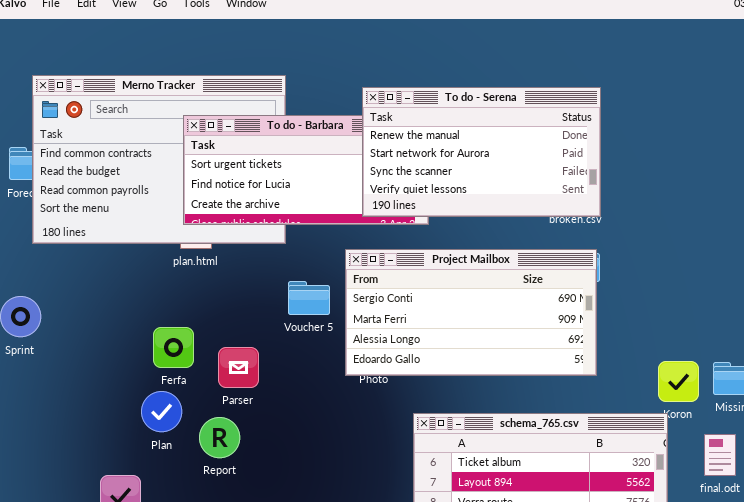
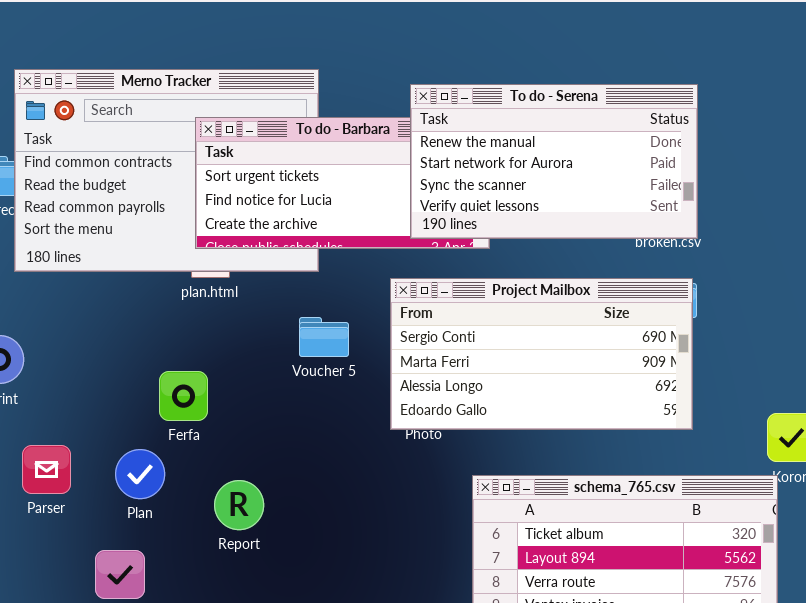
Voucher 5: [288,281,330,315] -> [299,317,349,357], moved
Parser: [218,347,259,388] -> [22,445,71,494], moved
Plan: [141,391,182,432] -> [115,449,165,499], moved

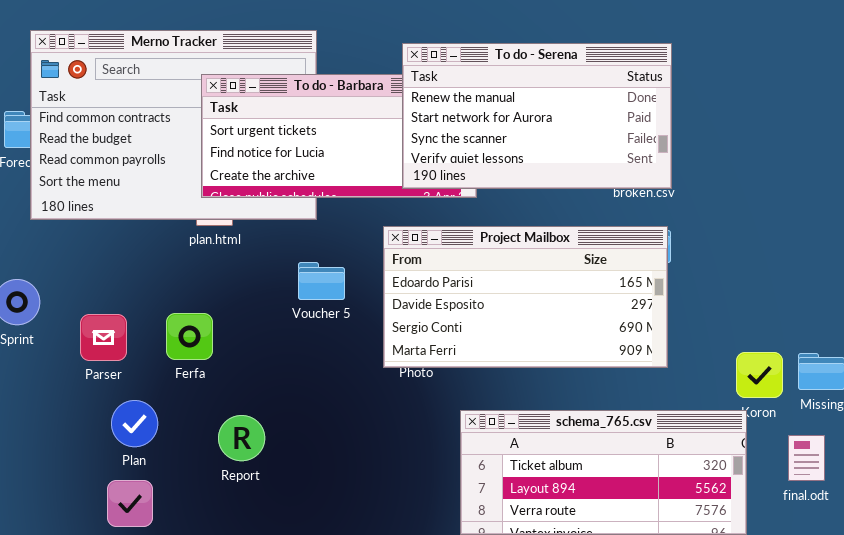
Project Mailbox: [390,278,693,430] -> [383,226,668,368], scrolled up 2 rows
Parser: [22,445,71,494] -> [80,314,127,361], moved
Plan: [115,449,165,499] -> [111,400,158,447], moved

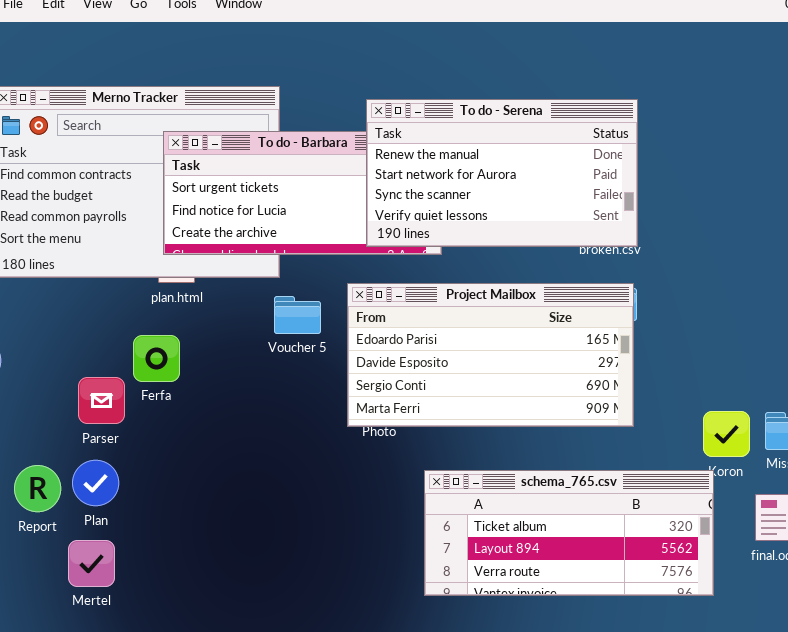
Voucher 5: [298,262,345,300] -> [274,296,321,334], moved
Ferfa: [166,313,213,360] -> [133,335,180,382], moved
Parser: [80,314,127,361] -> [78,377,125,424], moved
Report: [218,415,265,461] -> [14,465,61,512], moved

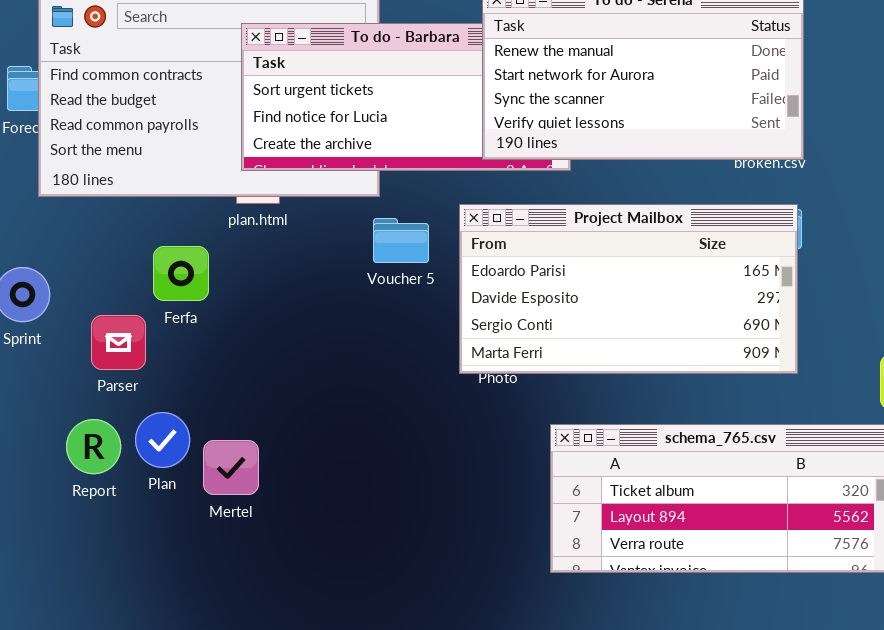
Ferfa: [133,335,180,382] -> [153,246,209,301], moved
Parser: [78,377,125,424] -> [91,315,146,370], moved
Mertel: [68,540,115,587] -> [203,440,259,495], moved

